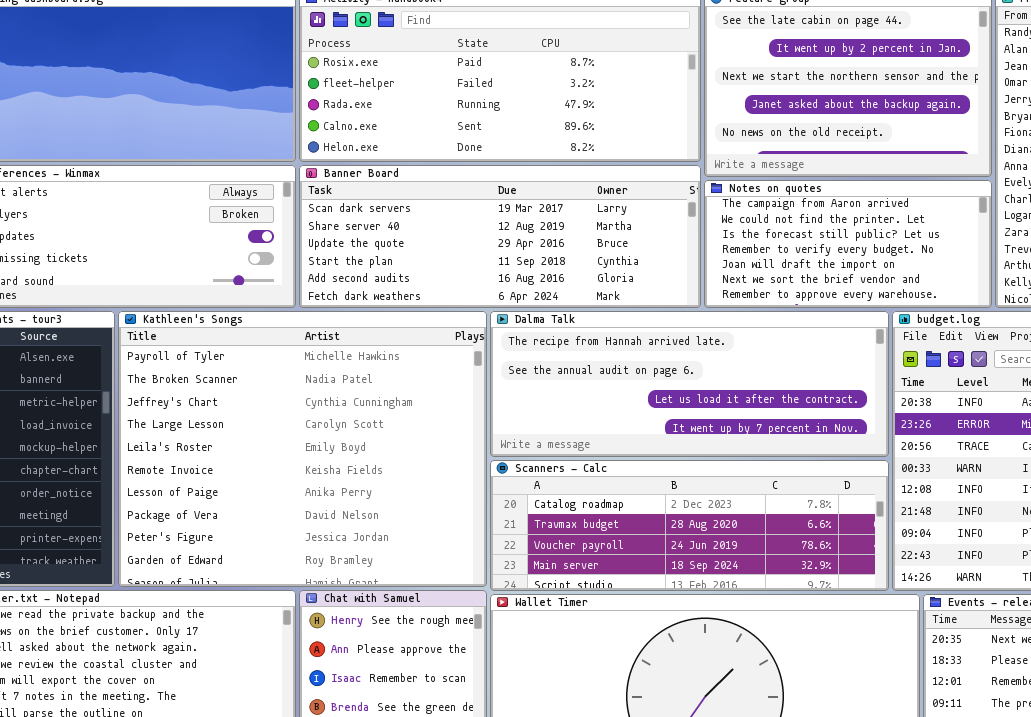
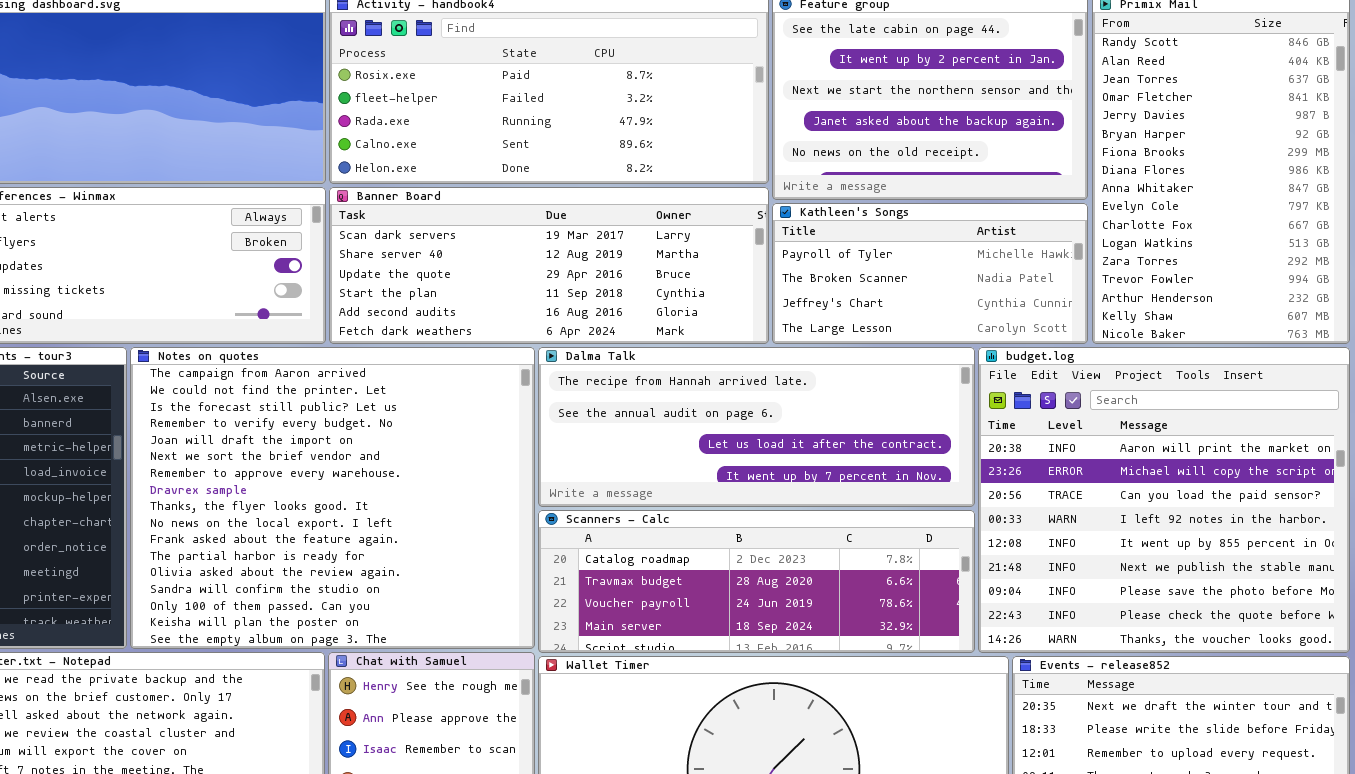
Notes on quotes: [704,180,992,308] -> [130,347,535,649], moved, resized
Kathleen's Songs: [118,311,487,587] -> [772,203,1088,344], moved, resized

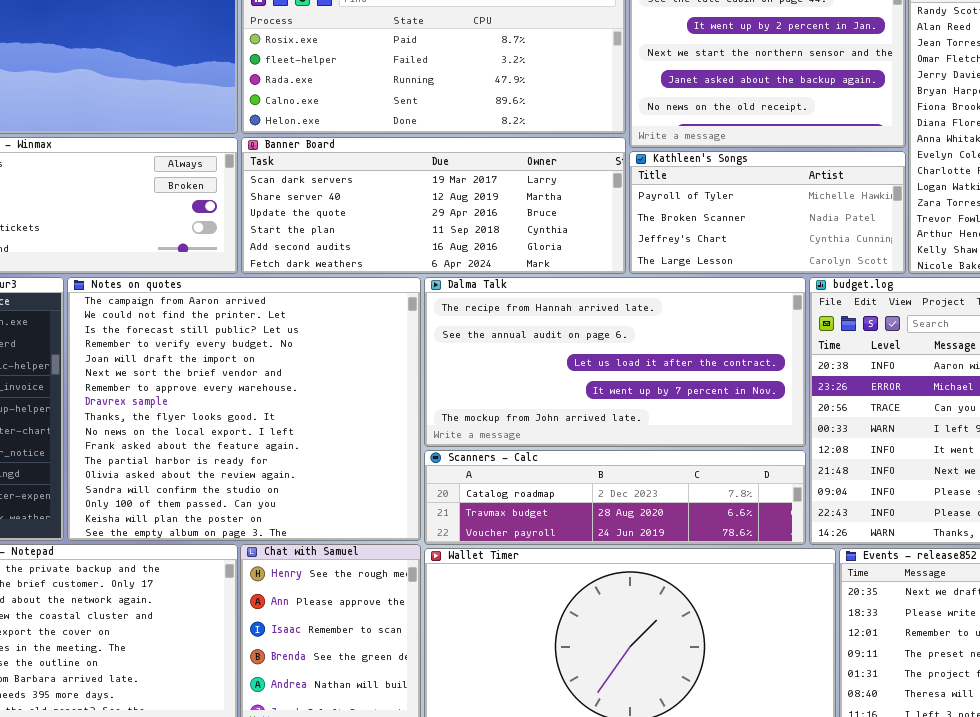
Dalma Talk: [538,347,975,507] -> [424,277,806,447], resized
Scanners - Calc: [538,510,975,653] -> [424,450,806,545], resized

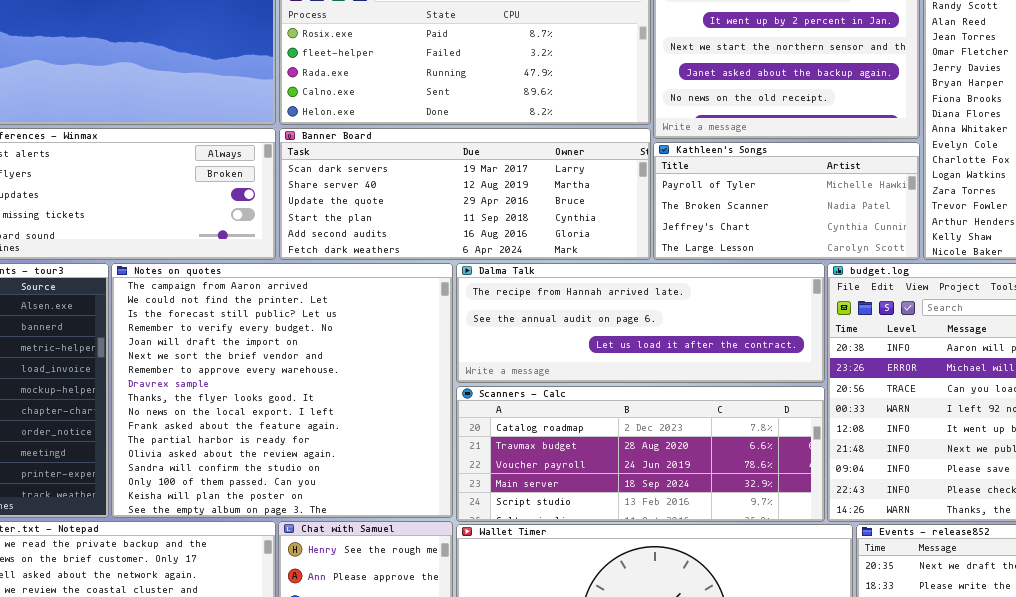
Dalma Talk: [424,277,806,447] -> [456,263,825,383], resized
Scanners - Calc: [424,450,806,545] -> [456,386,825,522], resized

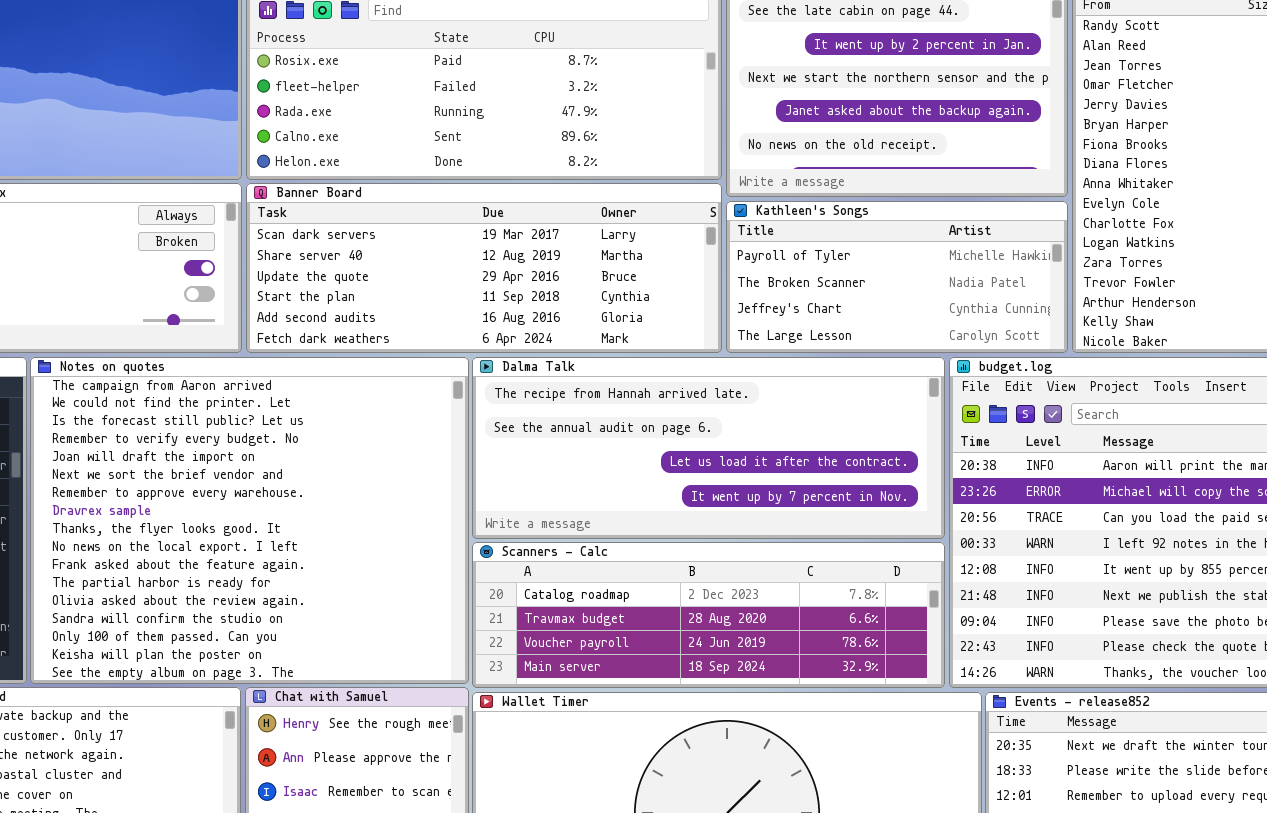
Dalma Talk: [456,263,825,383] -> [472,357,945,539], resized
Scanners - Calc: [456,386,825,522] -> [472,542,945,688], resized

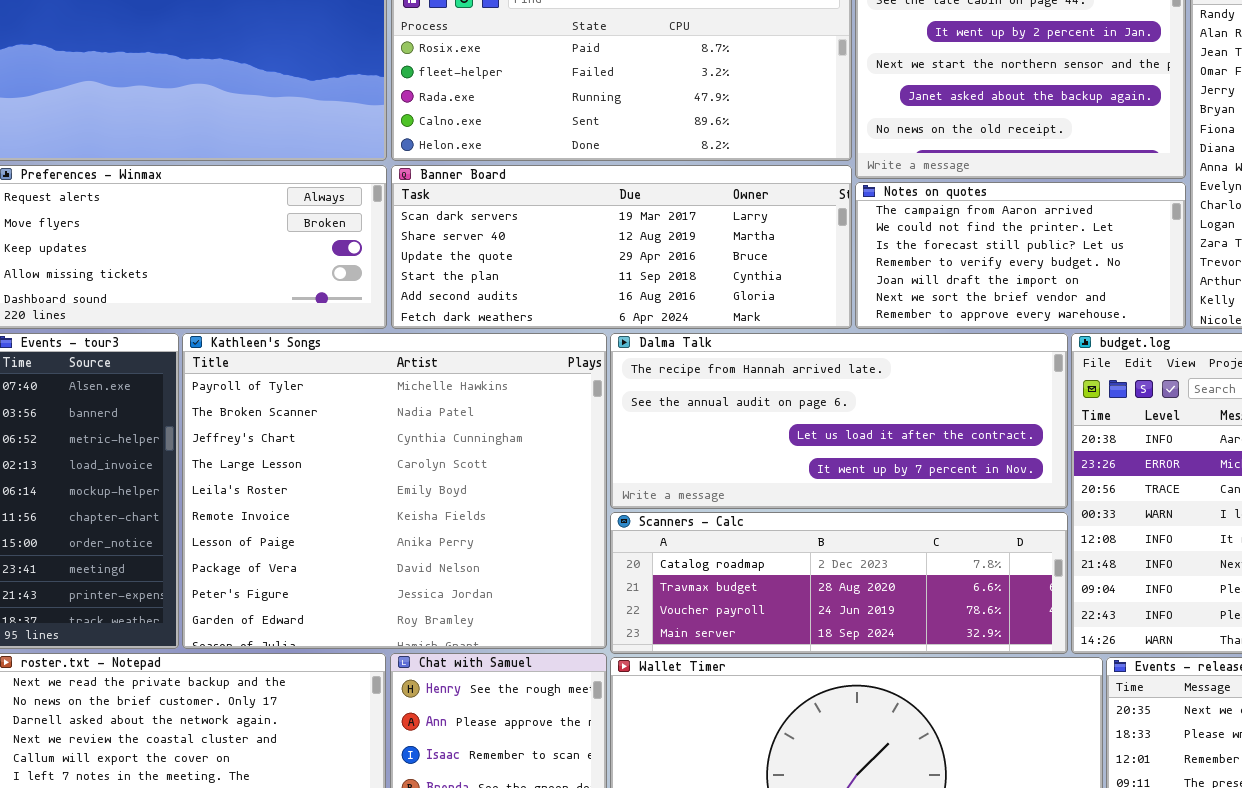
Kathleen's Songs: [726,201,1068,353] -> [182,333,607,649], moved, resized
Notes on quotes: [30,357,469,684] -> [855,182,1186,329], moved, resized

